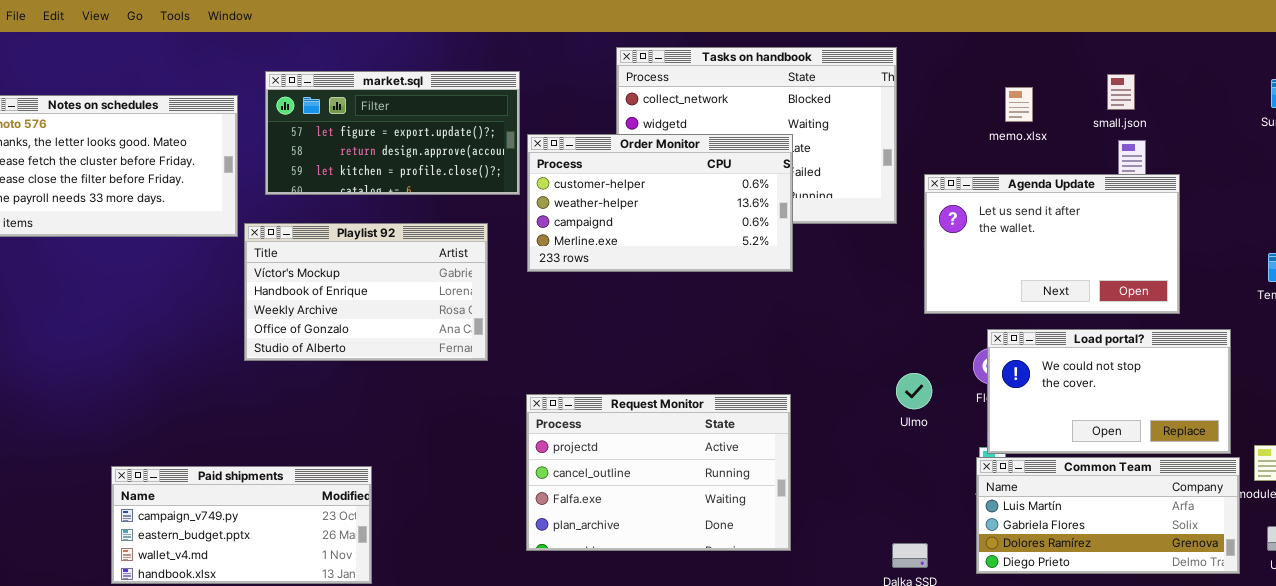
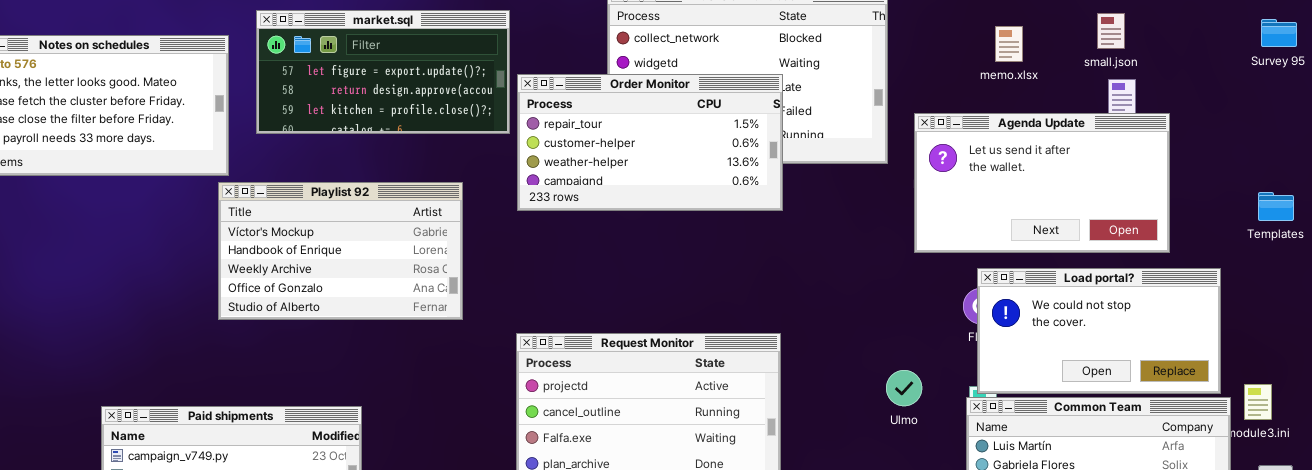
Order Monitor: [527,134,793,272] -> [517,74,783,211], scrolled up 1 row
Playlist 92: [244,223,488,361] -> [218,182,463,320], moved
Ulmo: [896,373,932,409] -> [886,370,922,406], moved

